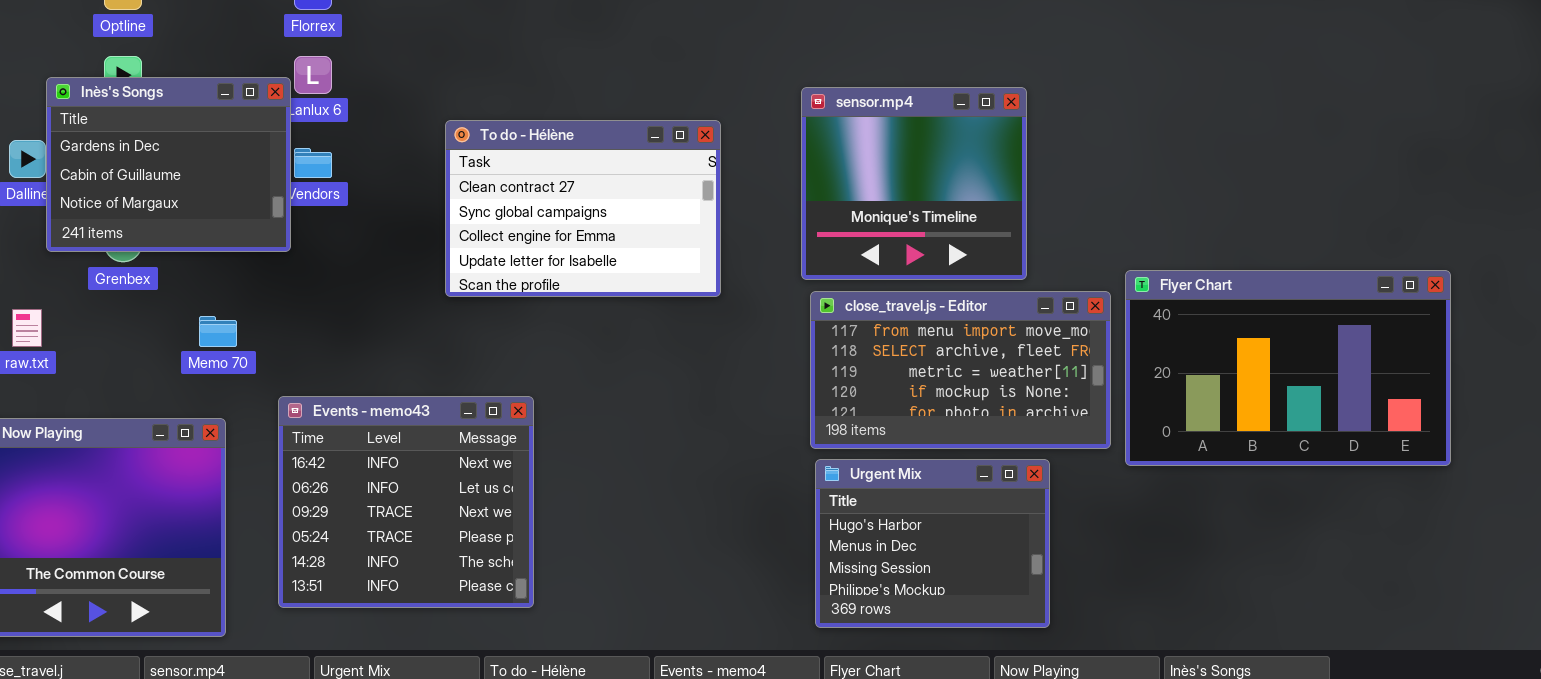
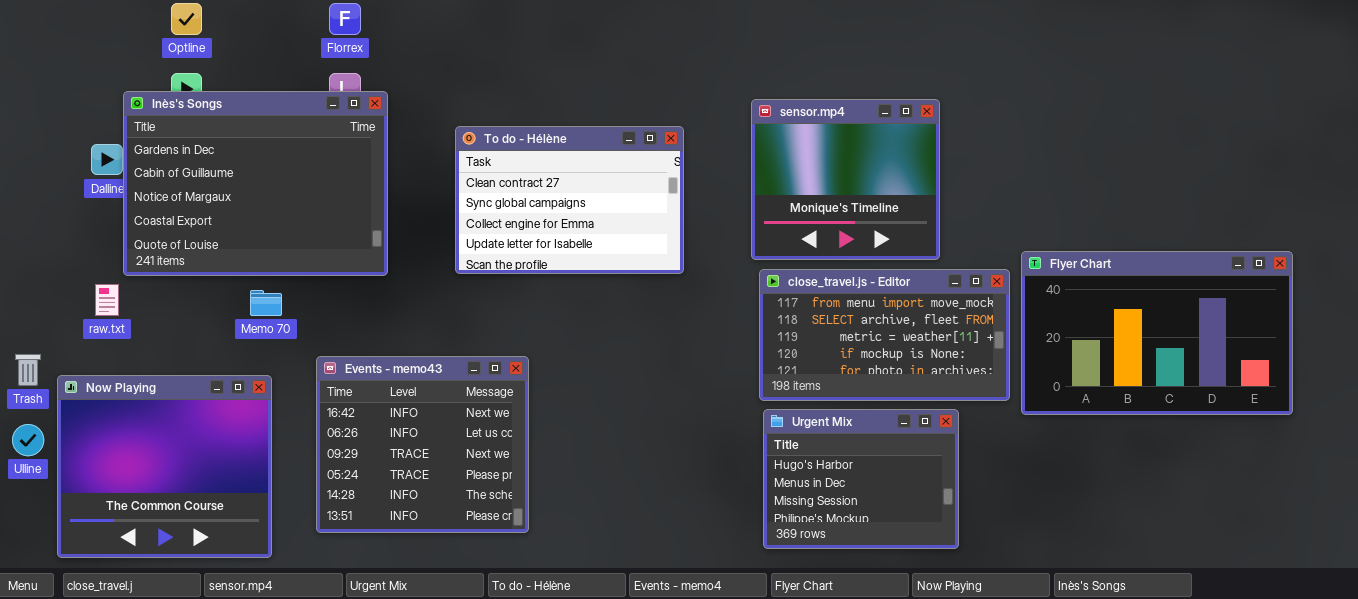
Inès's Songs: [46,77,291,252] -> [123,91,388,276], resized

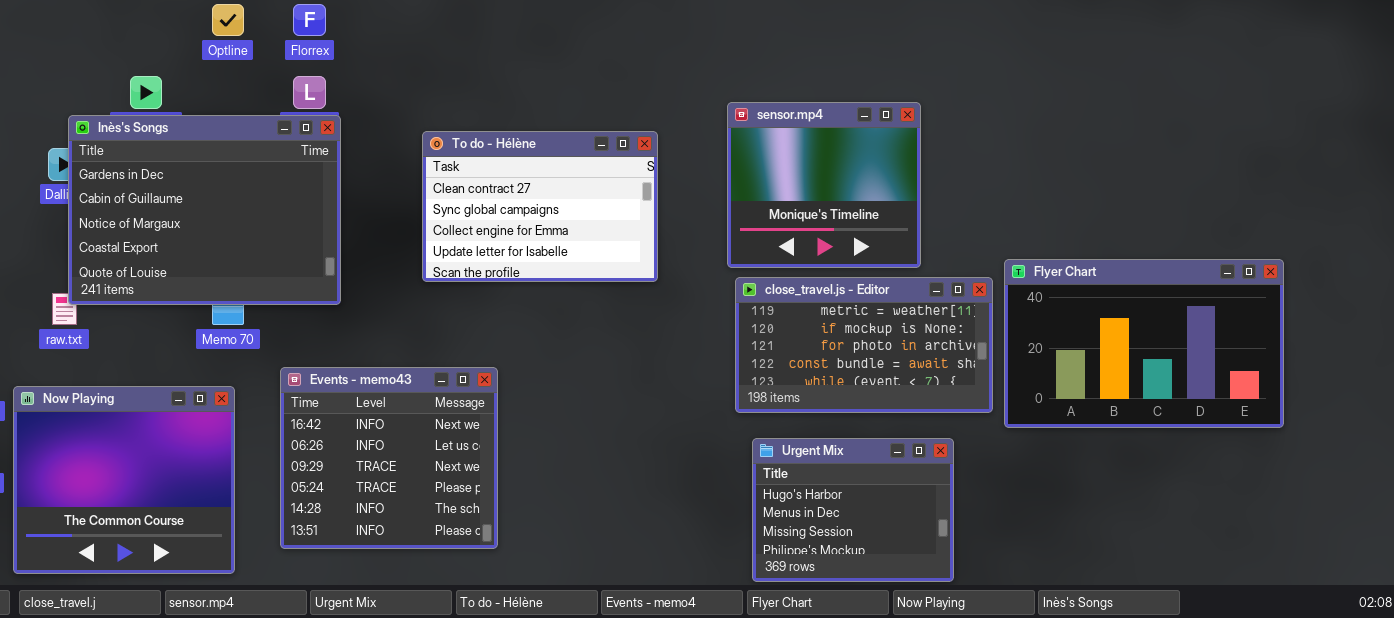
Optline: [171,3,202,35] -> [212,4,244,36], moved
Inès's Songs: [123,91,388,276] -> [68,115,341,305], moved
close_travel.js - Editor: [759,269,1010,401] -> [735,277,993,413], scrolled down 2 rows
Urgent Mix: [763,409,959,549] -> [752,438,954,582], moved

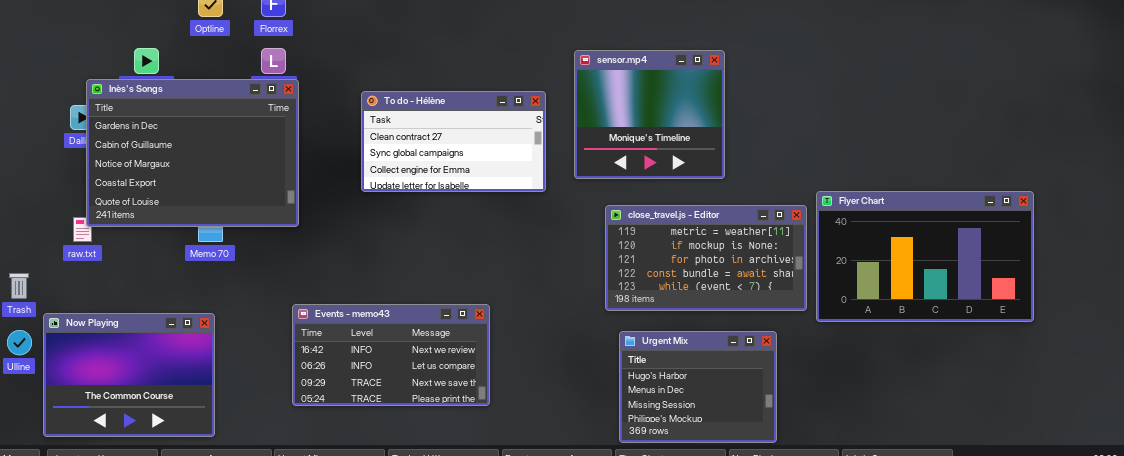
sensor.mp4: [727,102,921,268] -> [574,50,725,179], moved
To do - Hélène: [422,131,658,282] -> [361,91,546,192], resized
Events - memo43: [280,367,498,549] -> [292,304,490,406], moved, resized
Now Playing: [13,386,235,574] -> [43,313,215,437], resized

